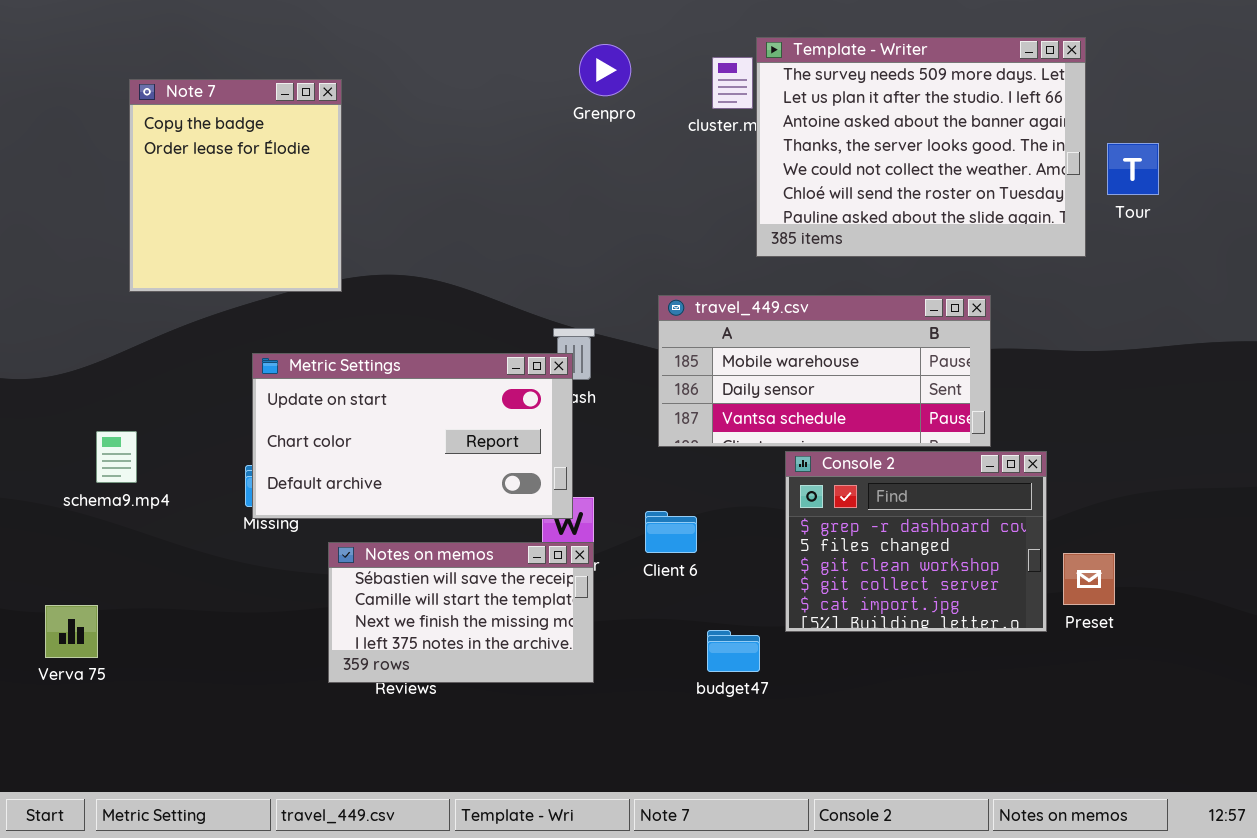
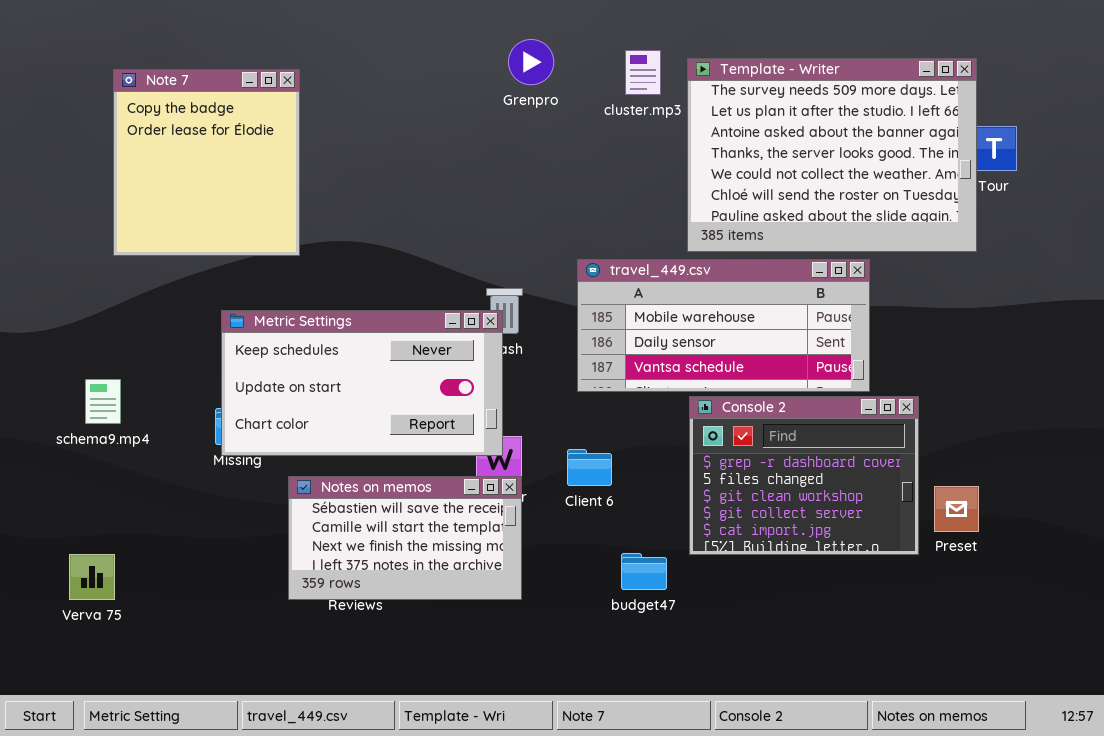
Template - Writer: [756,37,1086,257] -> [687,58,977,252], moved
Metric Settings: [252,353,573,519] -> [221,310,503,456], scrolled up 1 row
Verva 75: [45,605,98,658] -> [69,554,115,600], moved

